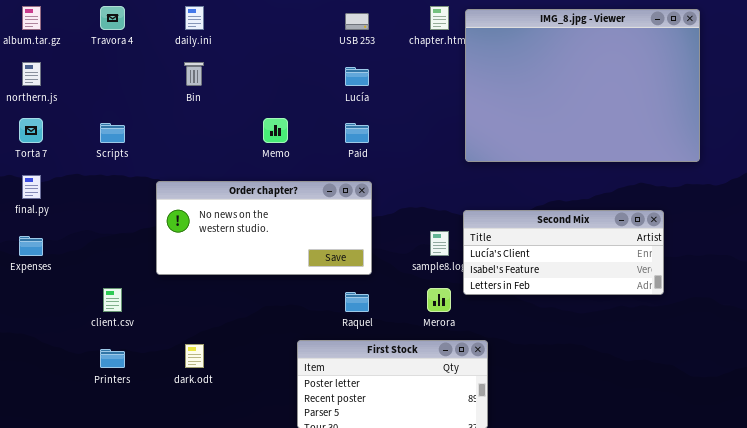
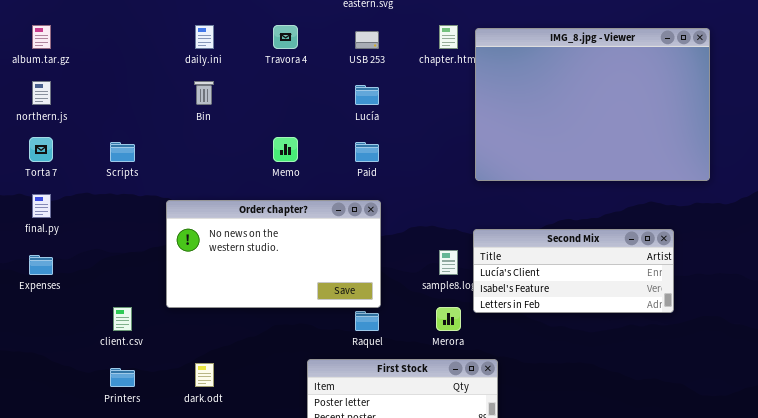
Travora 4: [100,6,125,30] -> [273,25,298,49], moved
Order chapter?: [156,181,372,275] -> [166,200,381,308], resized

